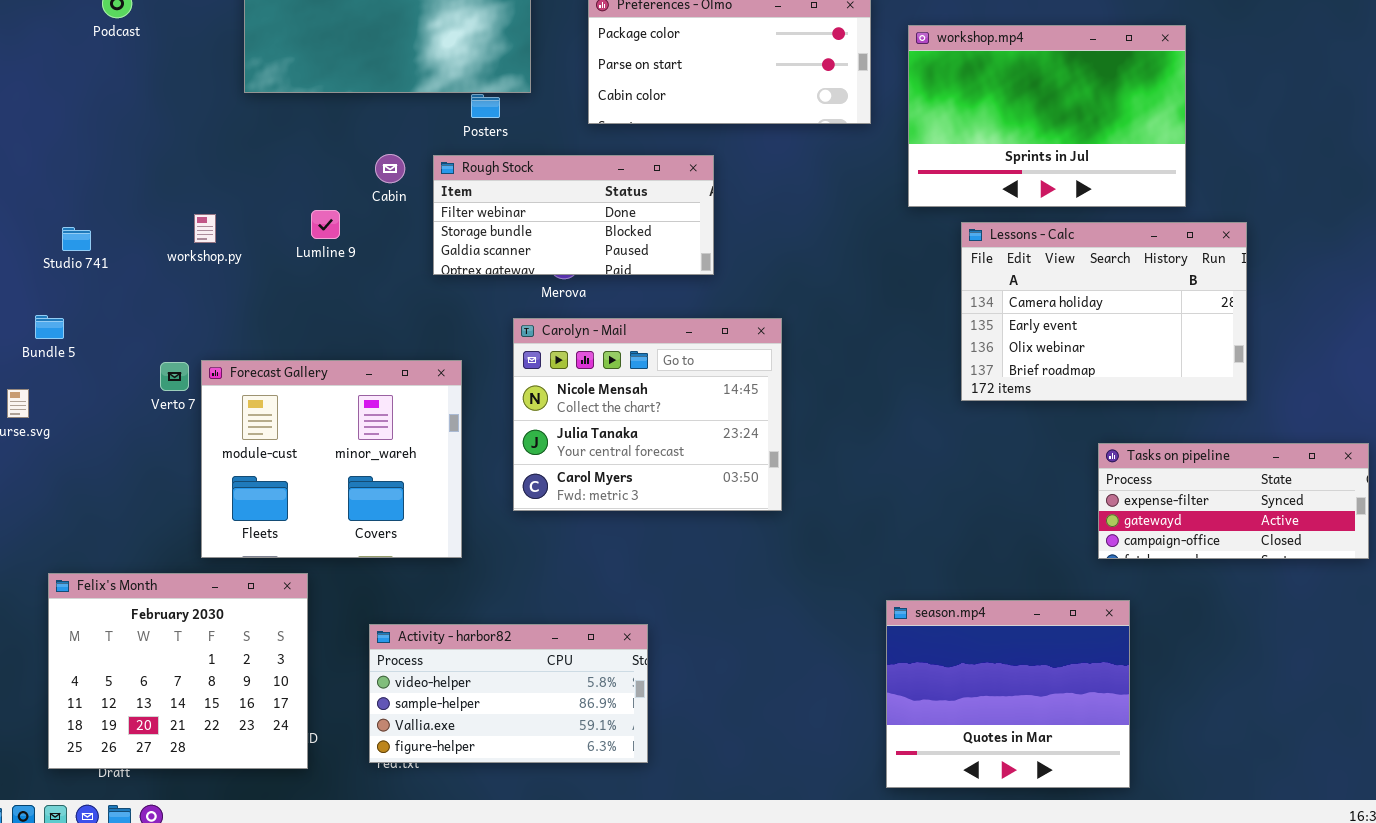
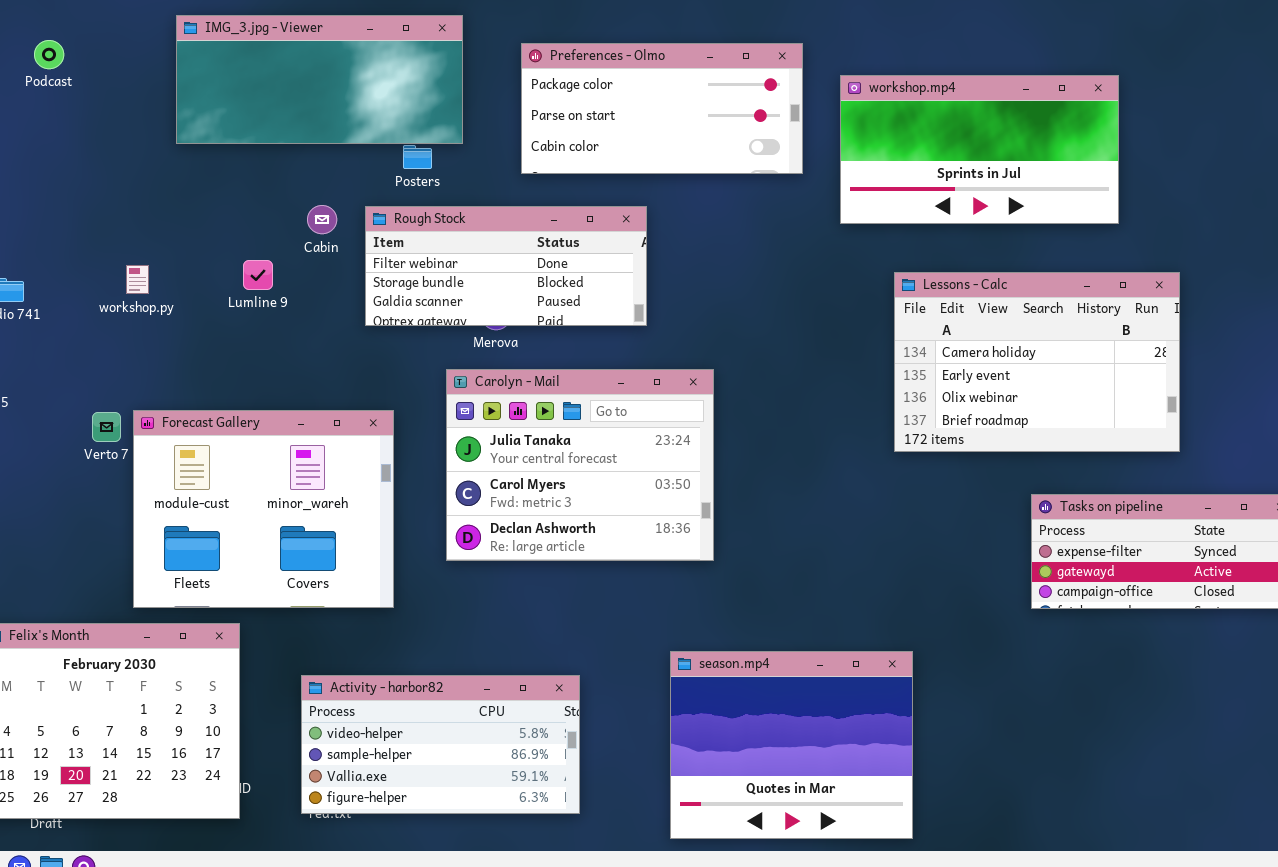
workshop.mp4: [908,25,1186,207] -> [840,75,1119,224], resized
Carolyn - Mail: [513,318,782,511] -> [446,369,714,561], scrolled down 1 row
season.mp4: [886,600,1130,788] -> [670,651,913,839], moved

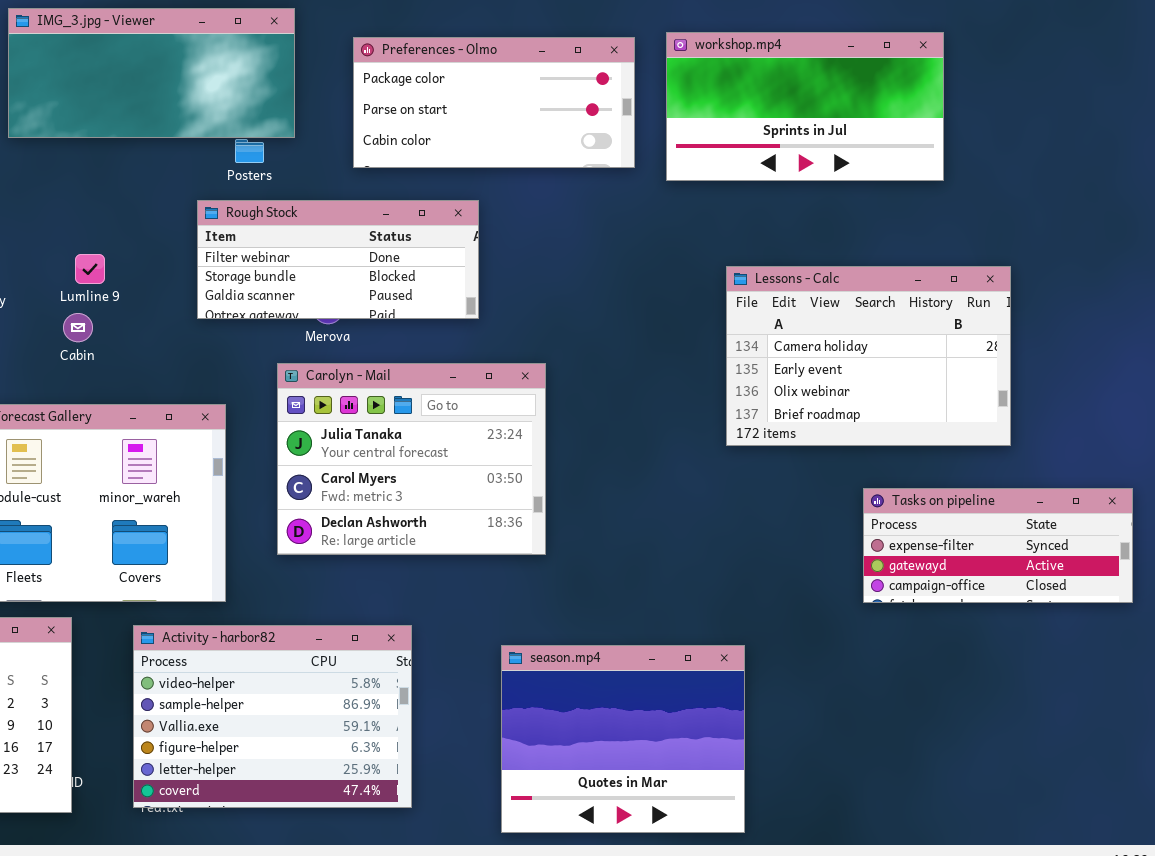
workshop.mp4: [840,75,1119,224] -> [666,32,944,181], moved
Cabin: [307,205,337,234] -> [63,313,93,342], moved
Activity - harbor82: [301,675,580,814] -> [133,625,412,808], resized

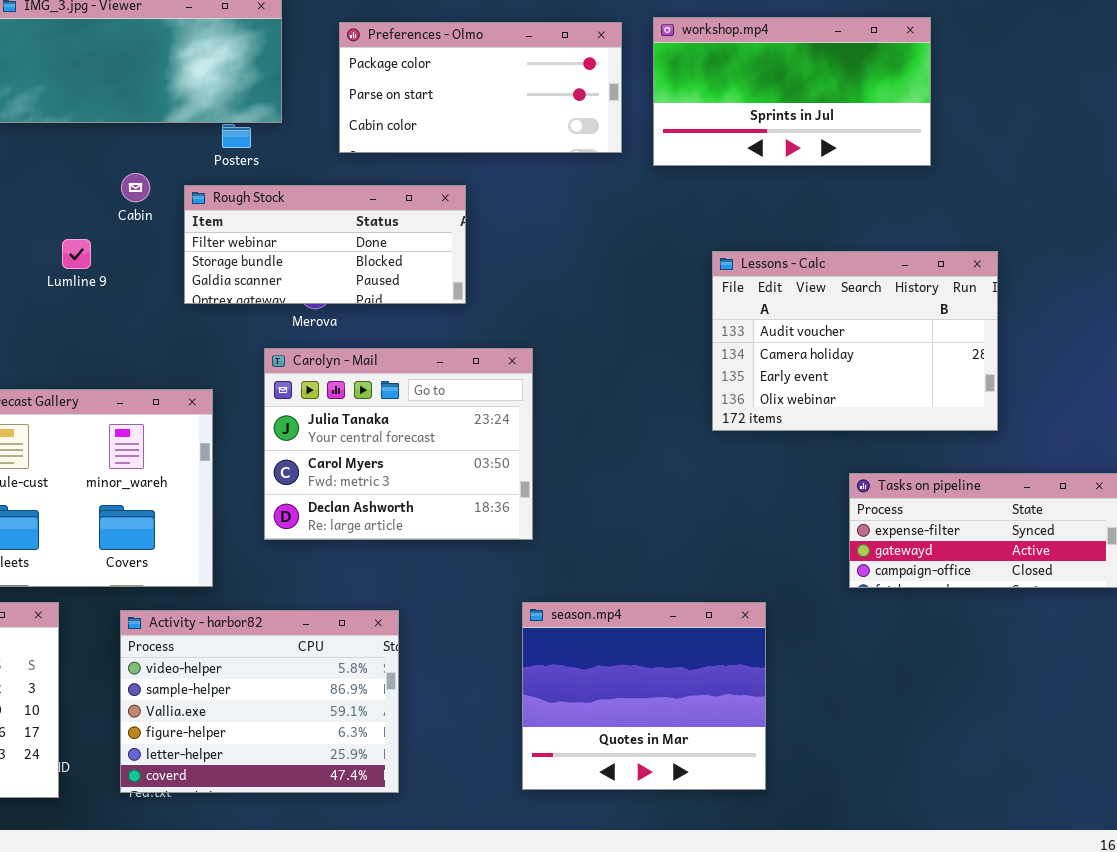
Lessons - Calc: [726,266,1011,446] -> [712,251,998,431], scrolled up 1 row
Cabin: [63,313,93,342] -> [121,173,150,202], moved
season.mp4: [501,645,745,833] -> [522,602,766,790], moved

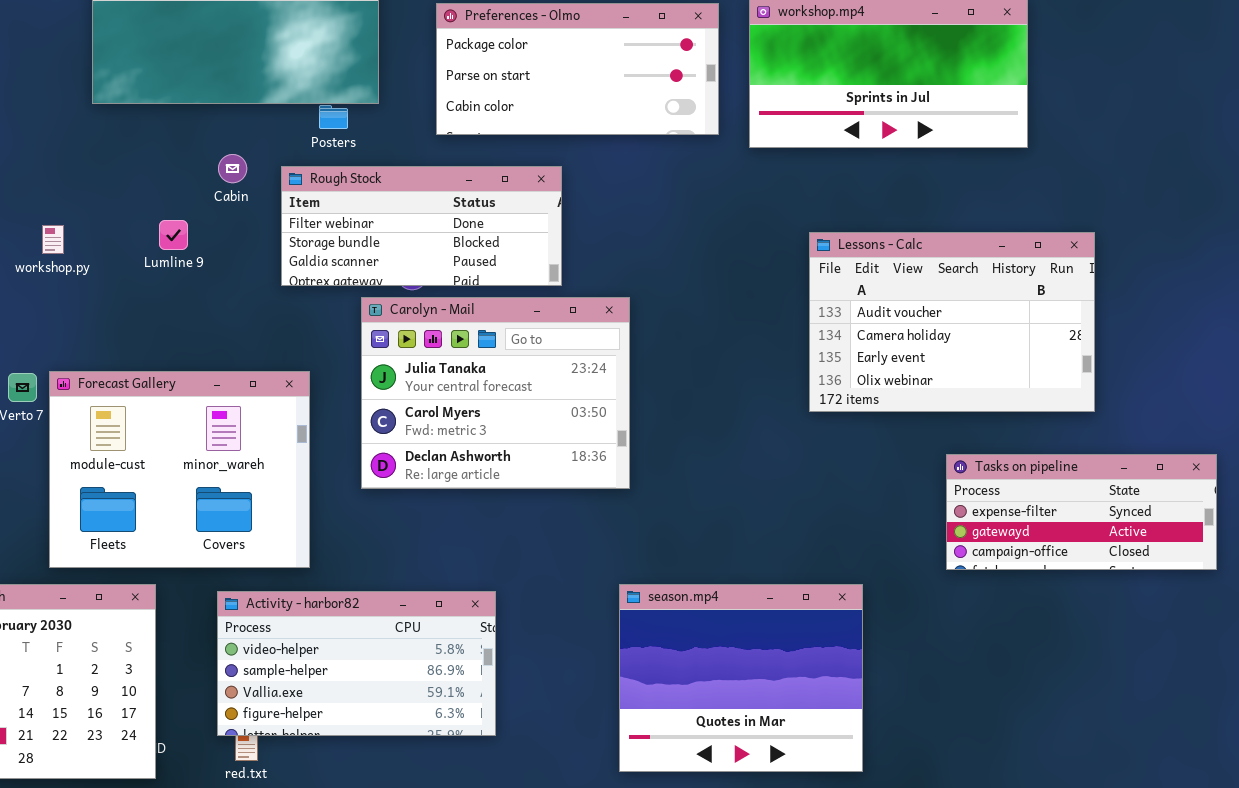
Carolyn - Mail: [264,348,533,540] -> [361,297,630,489], moved
Activity - harbor82: [120,610,399,793] -> [217,591,496,736], resized

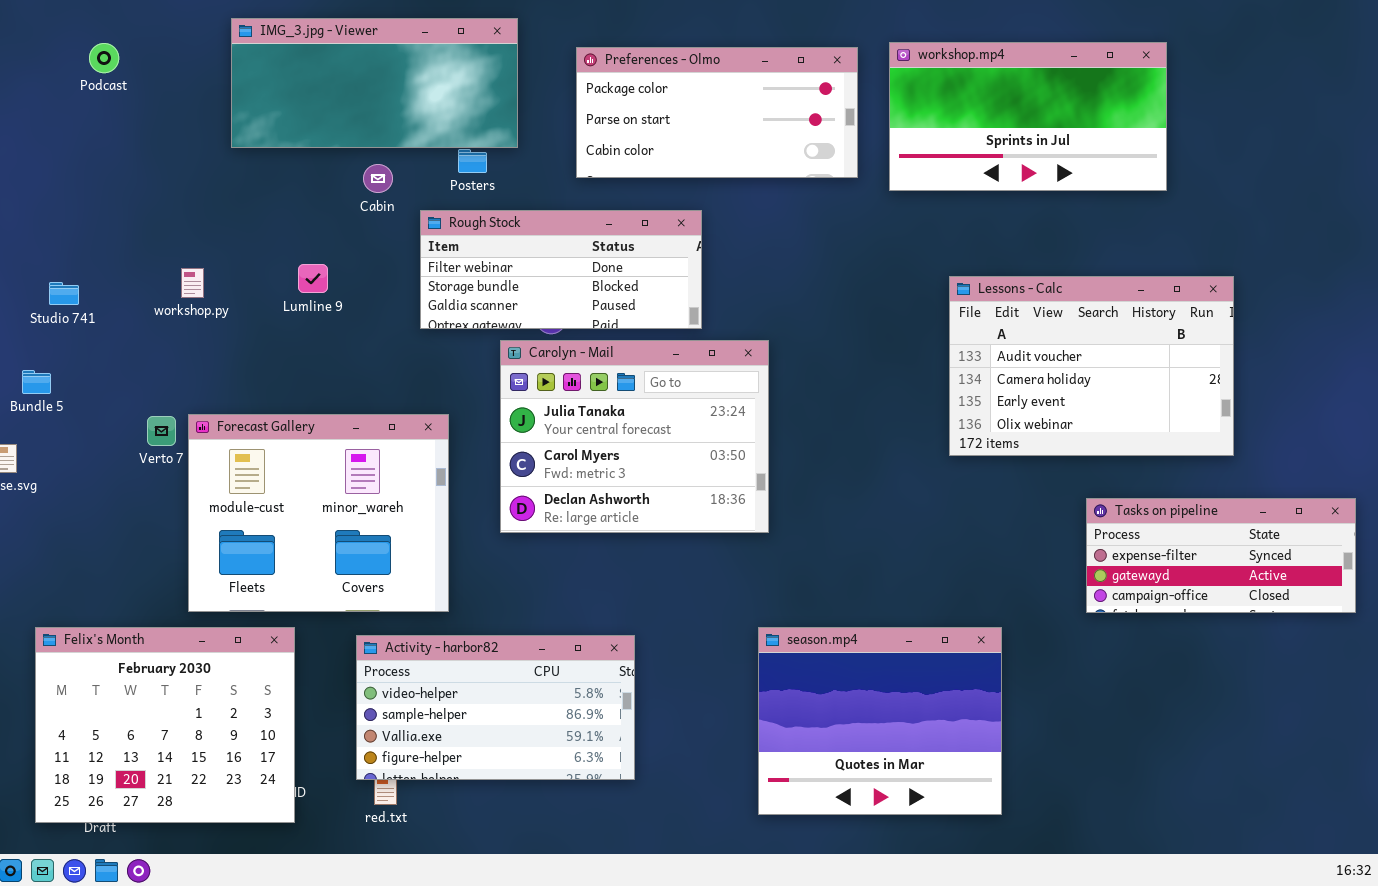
Cabin: [218,154,247,183] -> [363,164,393,193], moved

